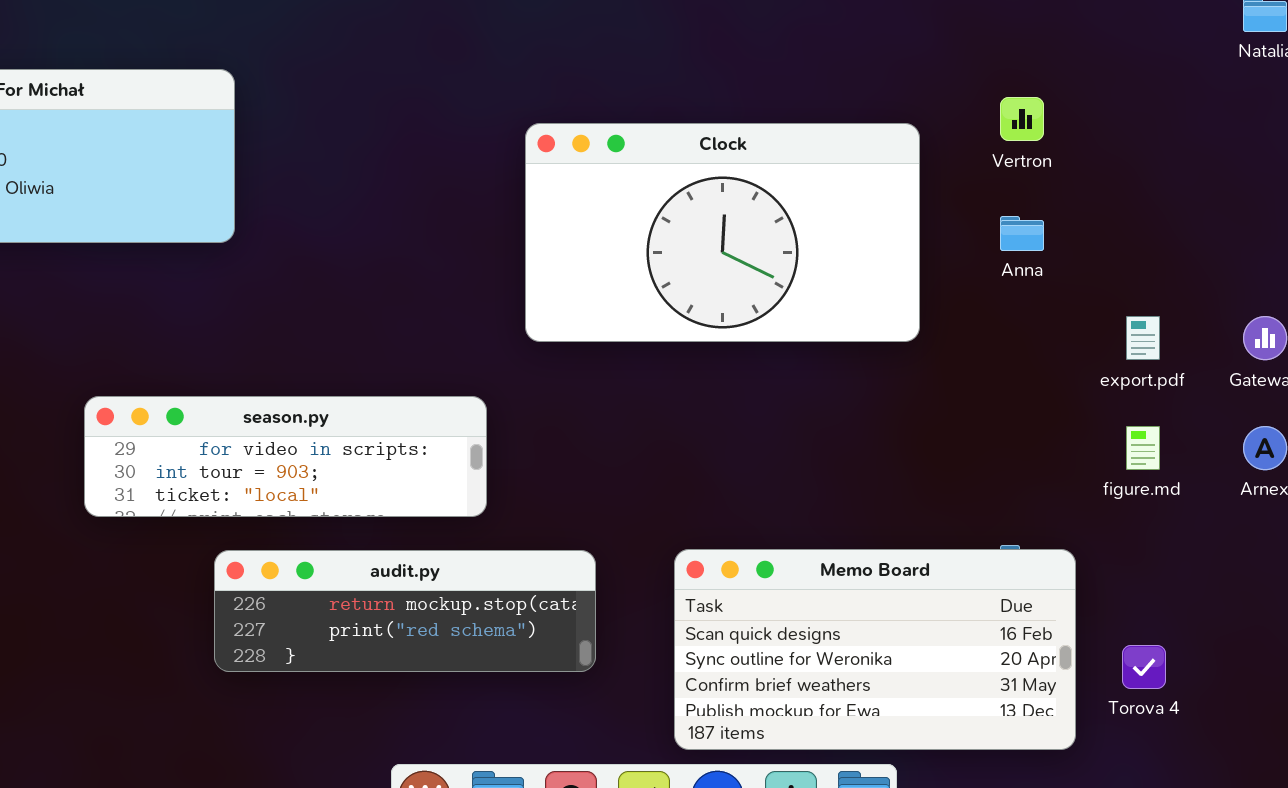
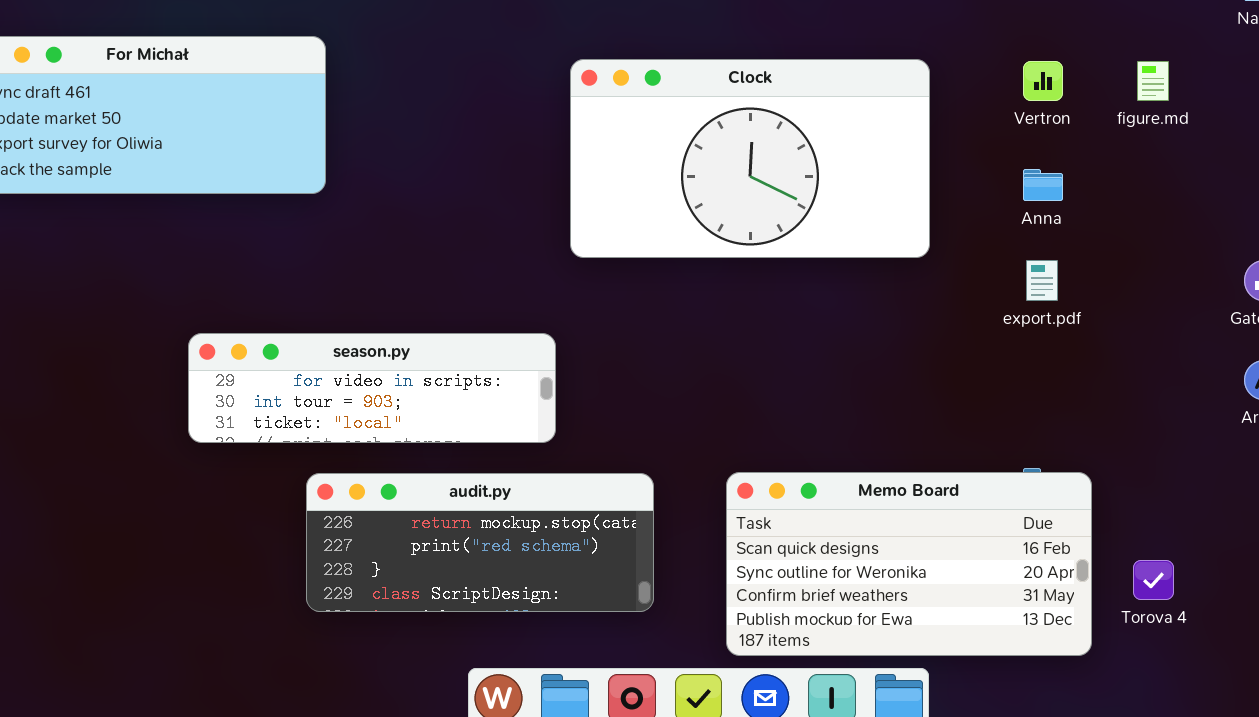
Clock: [525,123,920,342] -> [570,59,930,258], moved
export.pdf: [1126,316,1160,360] -> [1026,260,1058,301], moved
figure.md: [1126,426,1160,470] -> [1137,61,1169,101], moved
audit.py: [214,550,596,672] -> [306,473,654,612], resized

